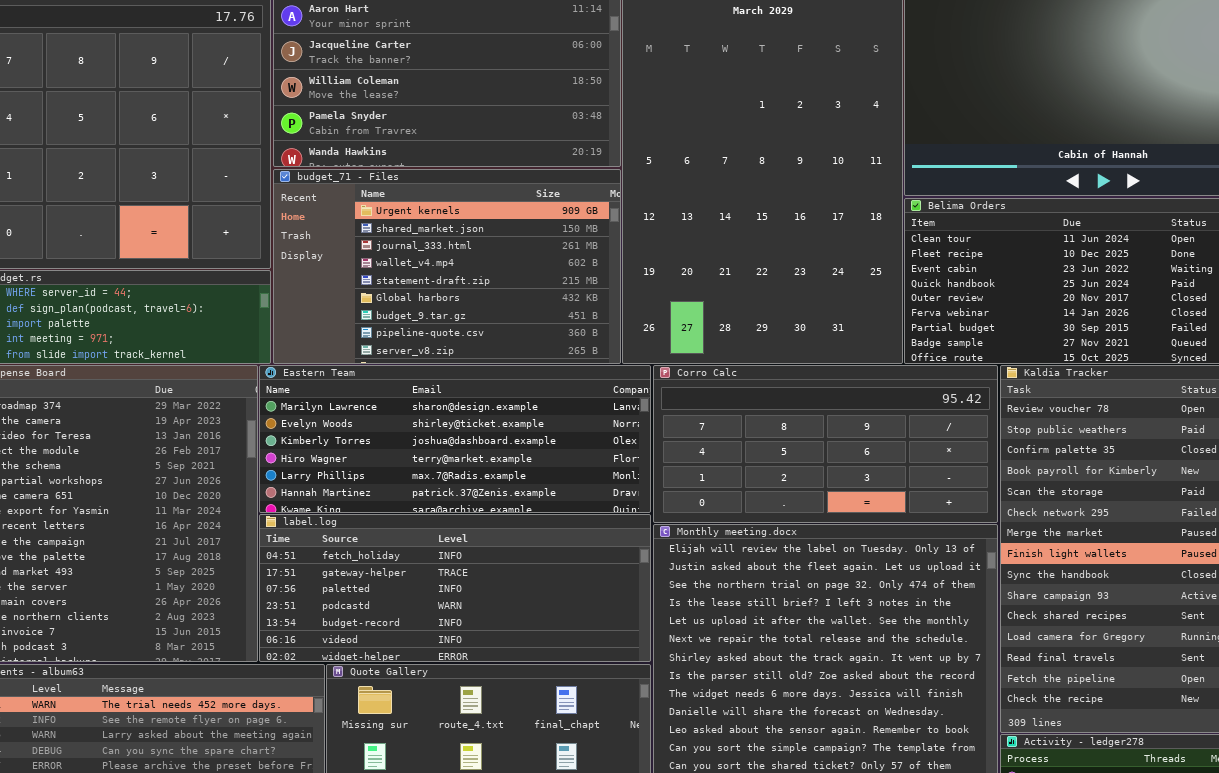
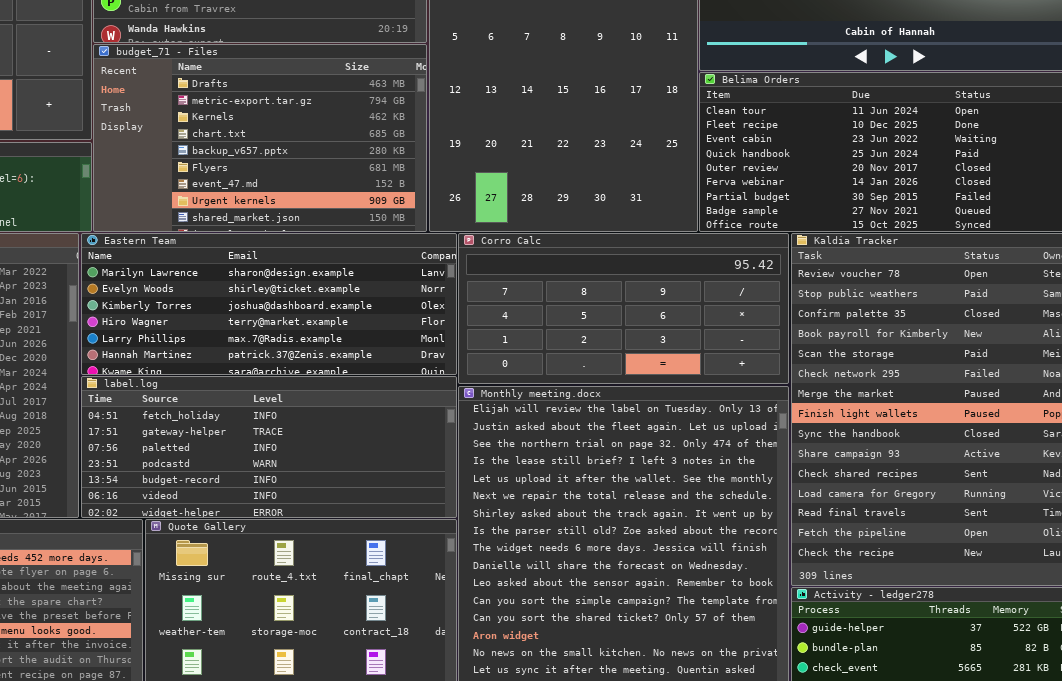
budget_71 - Files: [273,169,621,364] -> [93,44,427,232], scrolled up 7 rows

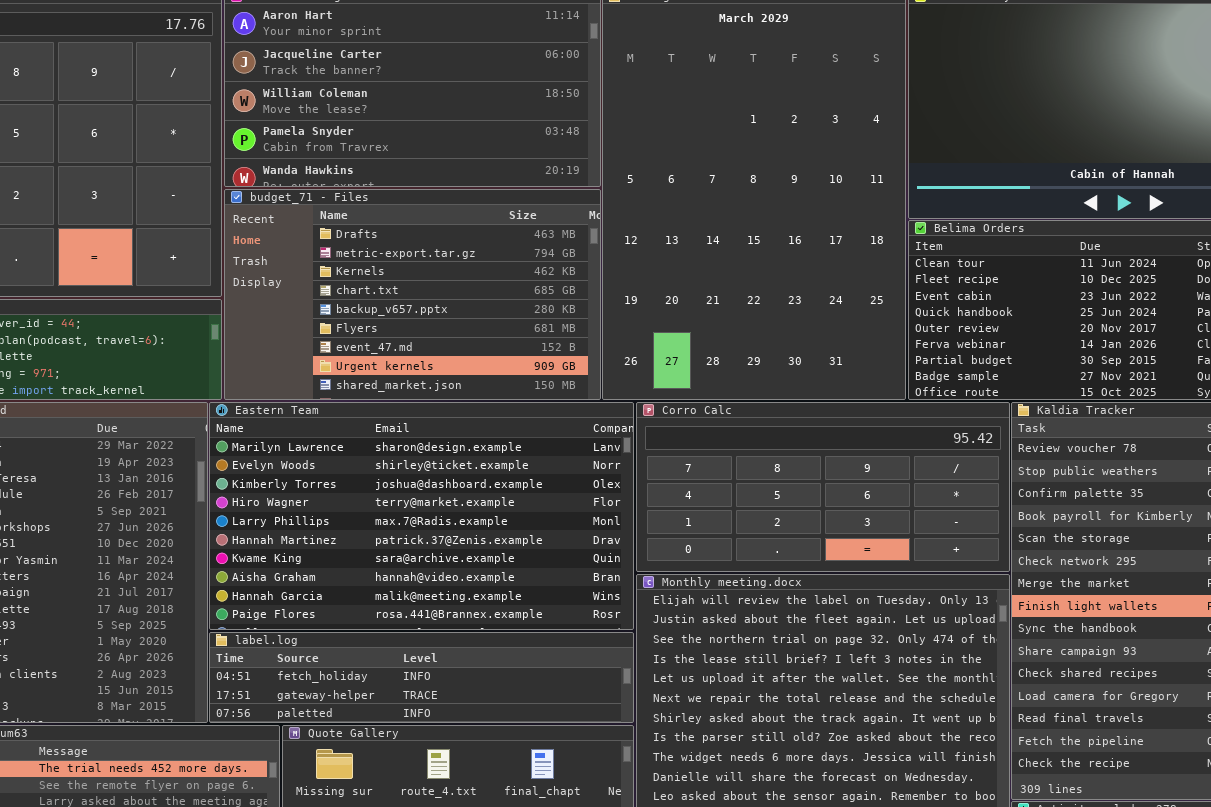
Eastern Team: [81,233,457,375] -> [209,402,634,630], resized
label.log: [81,376,457,518] -> [209,632,634,723], resized

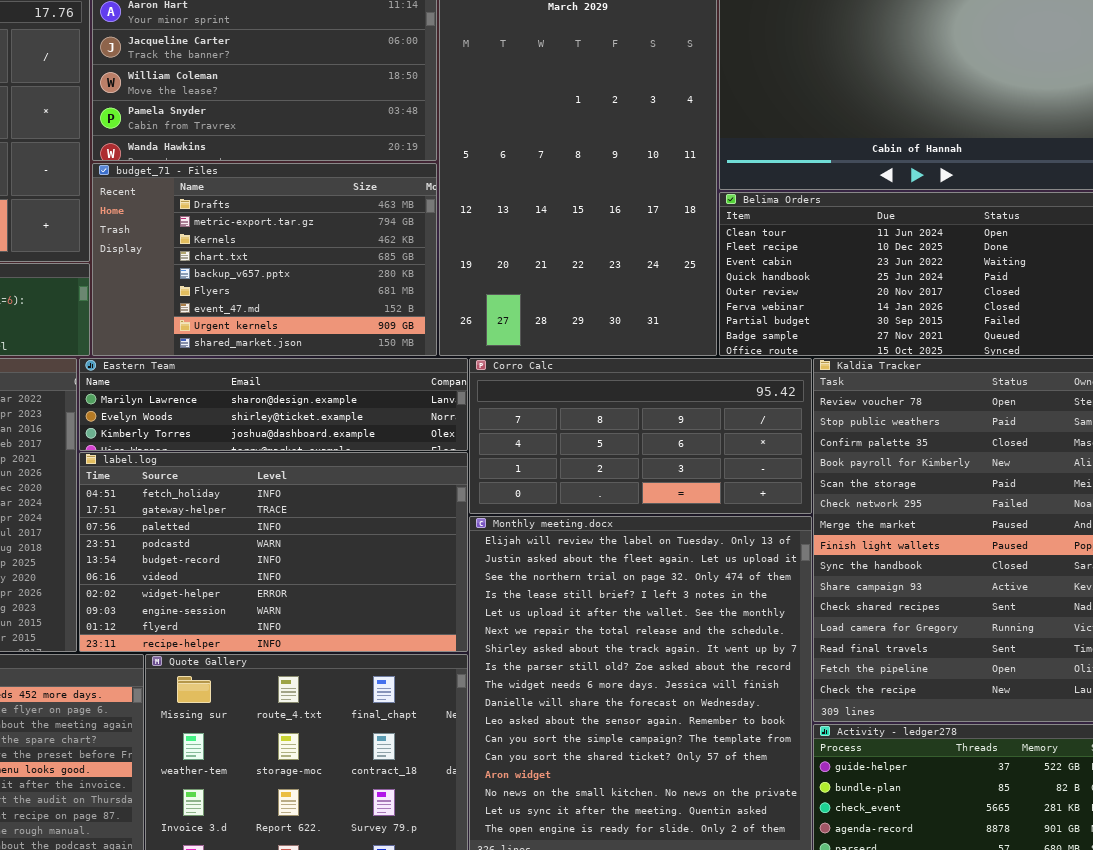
Eastern Team: [209,402,634,630] -> [79,358,468,451], resized
label.log: [209,632,634,723] -> [79,452,468,652], resized

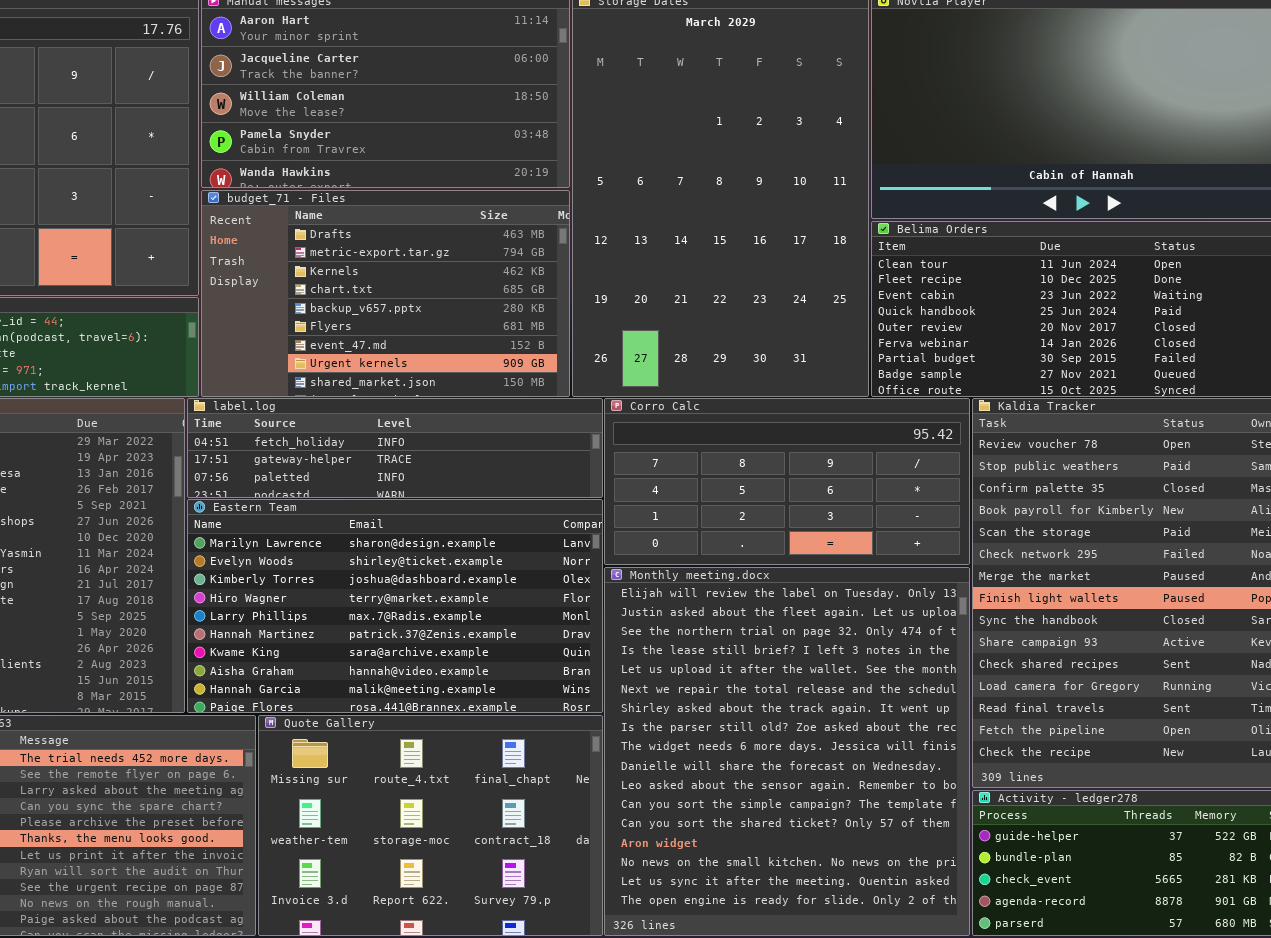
Eastern Team: [79,358,468,451] -> [187,499,603,713], moved, resized
label.log: [79,452,468,652] -> [187,398,603,498], moved, resized

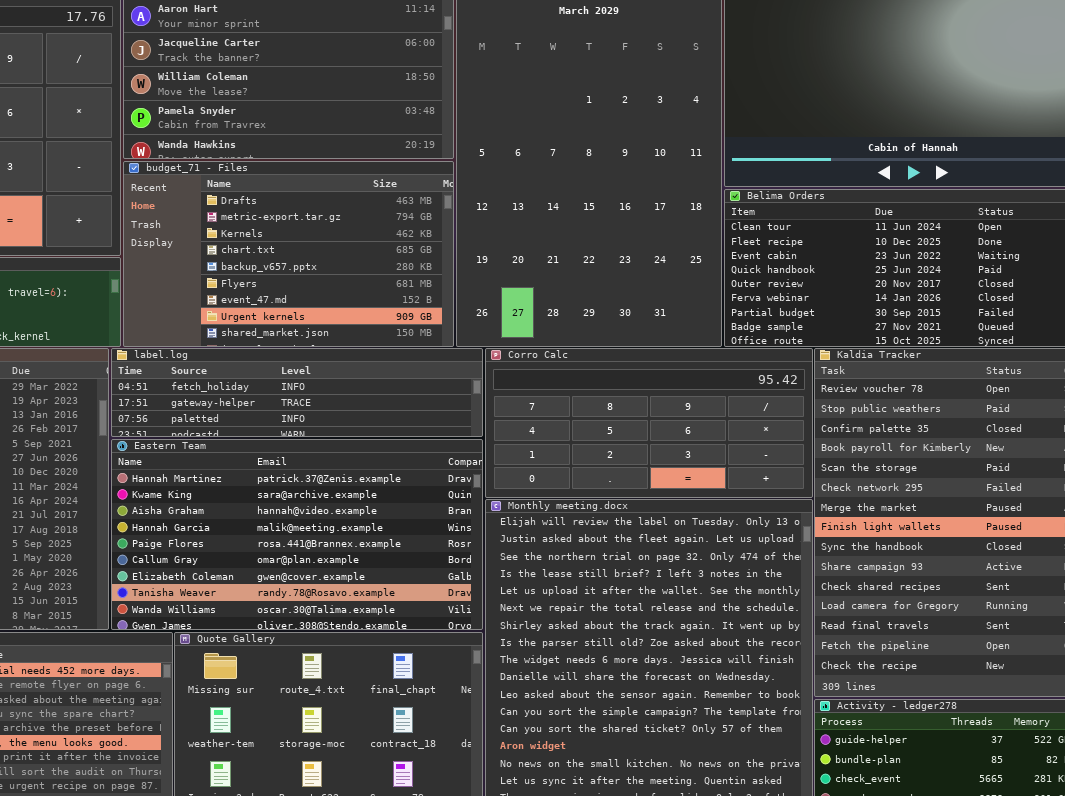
Eastern Team: [187,499,603,713] -> [111,439,483,630], scrolled down 5 rows

